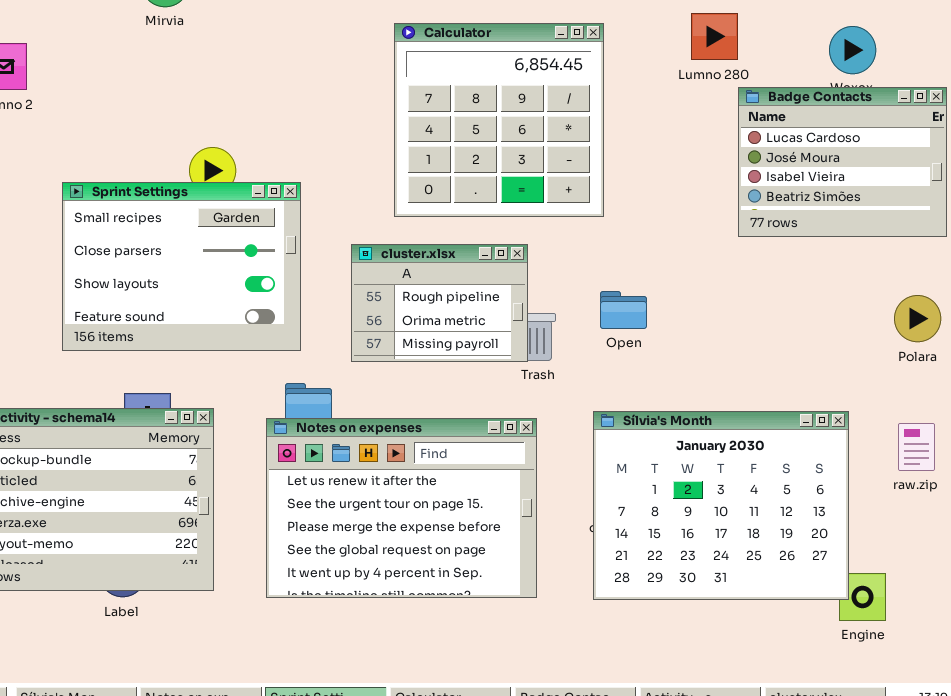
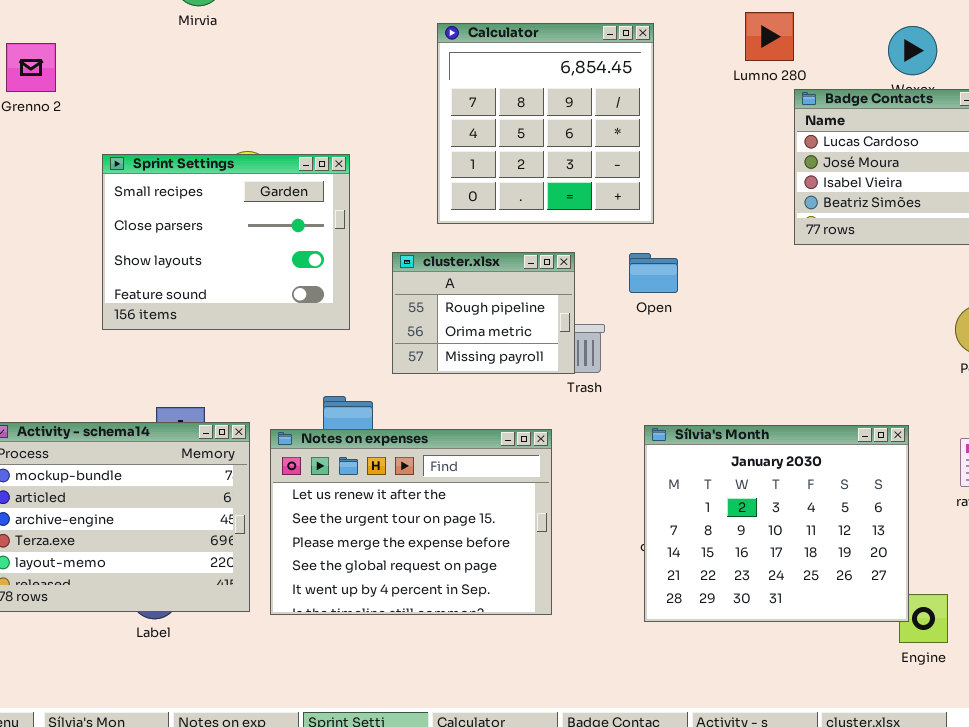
Sprint Settings: [62,182,301,351] -> [102,154,350,330], moved
Open: [600,291,647,329] -> [629,253,678,293], moved
Notes on expenses: [266,418,537,598] -> [270,429,552,615], moved

